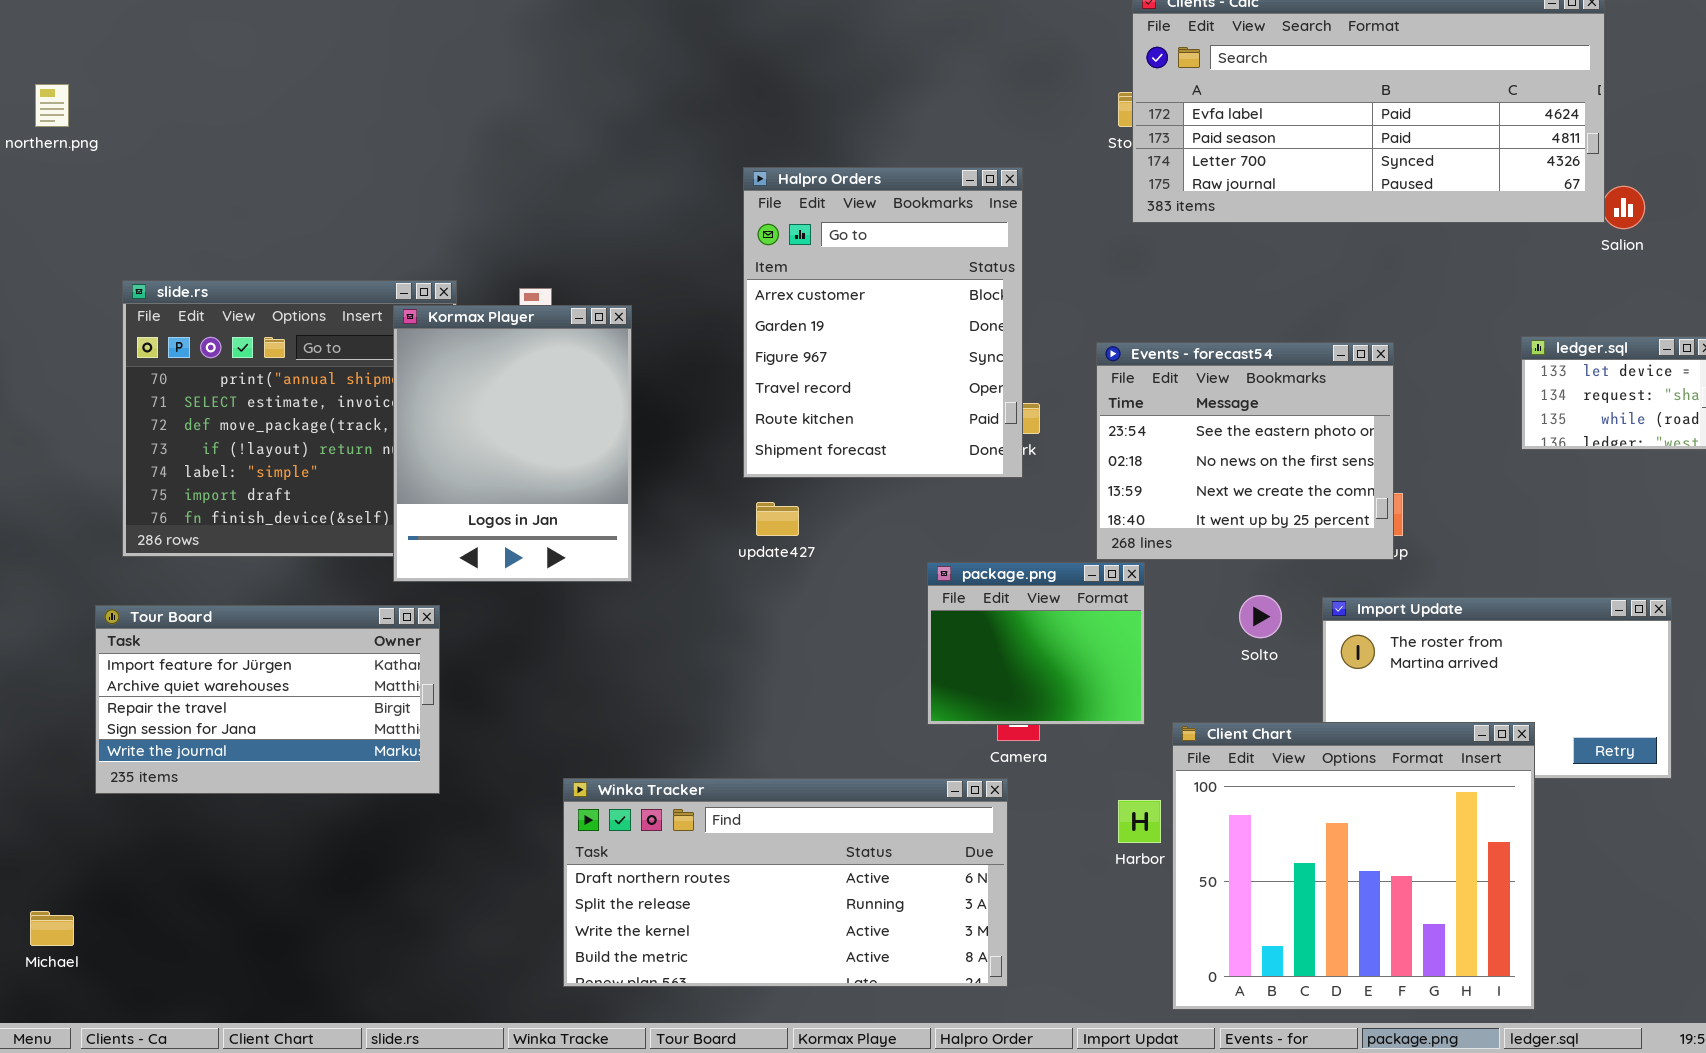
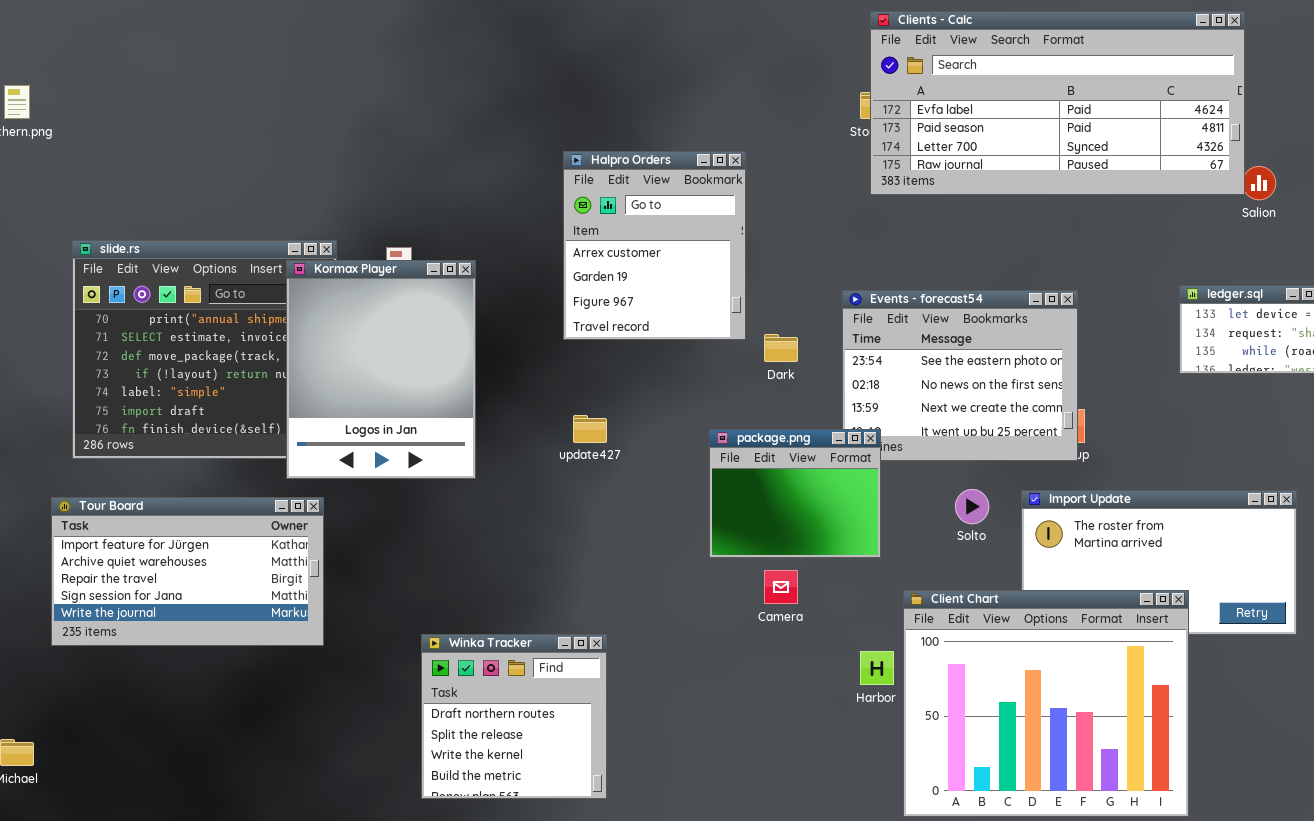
Halpro Orders: [743,167,1023,478] -> [563,151,746,340], resized
package.png: [927,562,1145,725] -> [709,429,881,558], moved
Winka Tracker: [563,778,1008,987] -> [421,634,607,799], resized

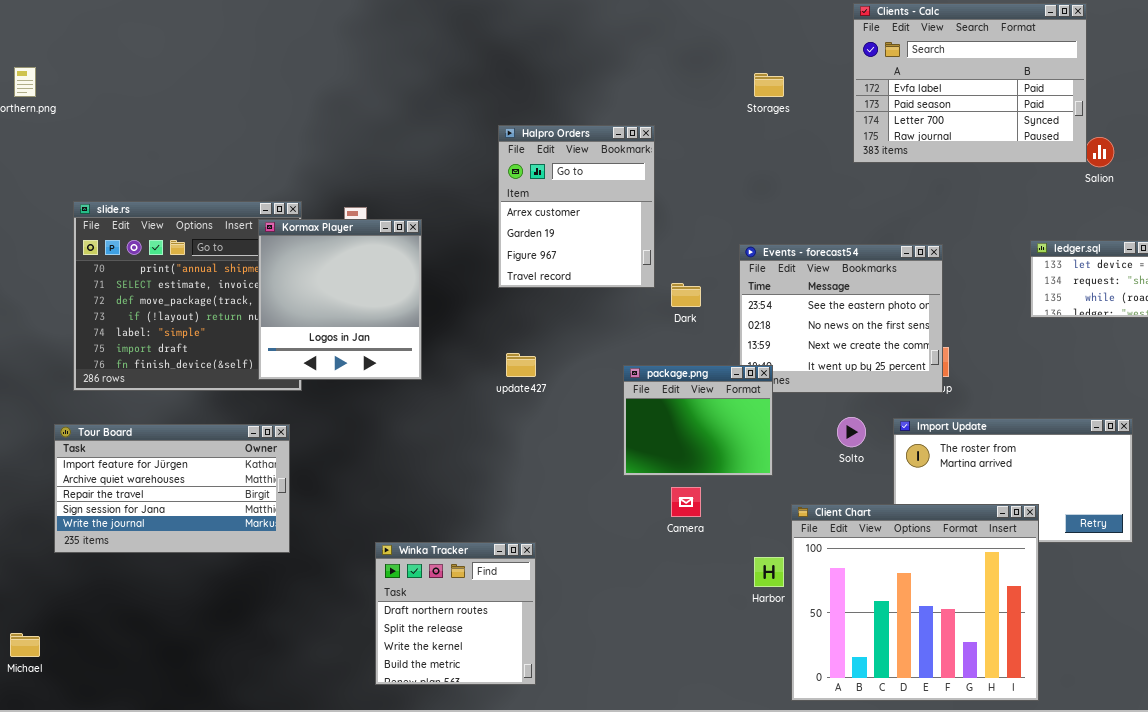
Clients - Calc: [870,11,1245,195] -> [853,3,1087,163], resized
Kormax Player: [286,260,476,479] -> [258,219,422,380], resized

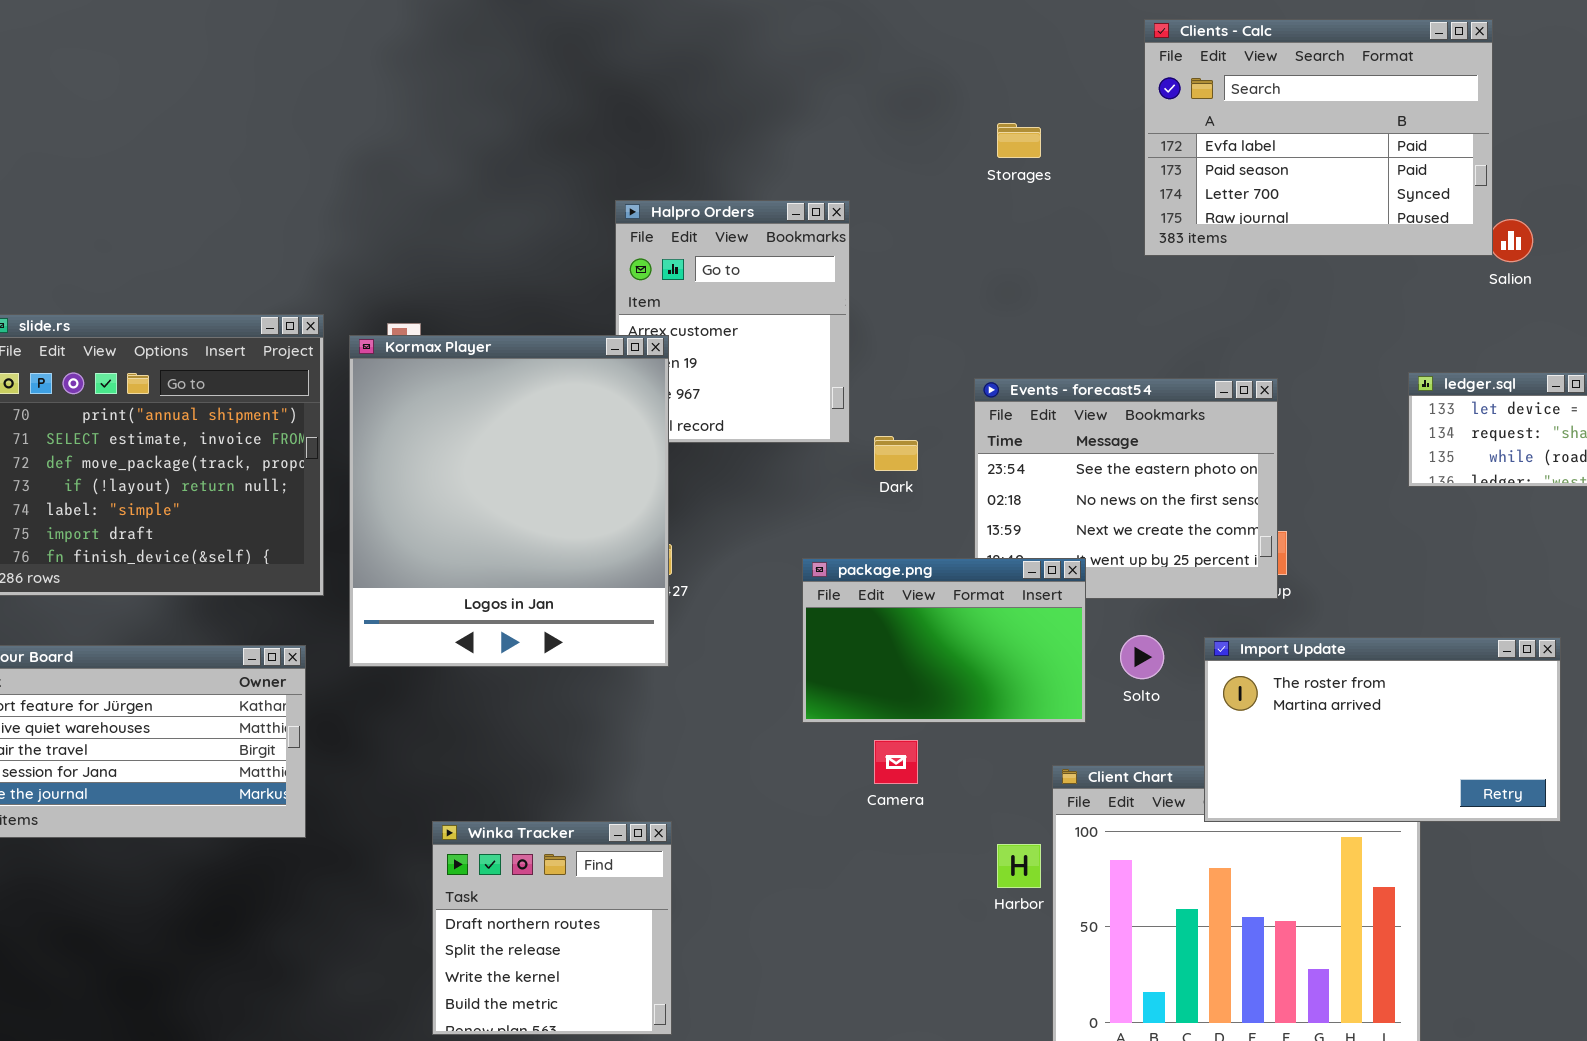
Kormax Player: [258,219,422,380] -> [349,335,669,667], moved, resized
package.png: [623,365,773,476] -> [802,558,1086,723], resized
Import Update: [893,418,1133,543] -> [1204,637,1561,822], raised

